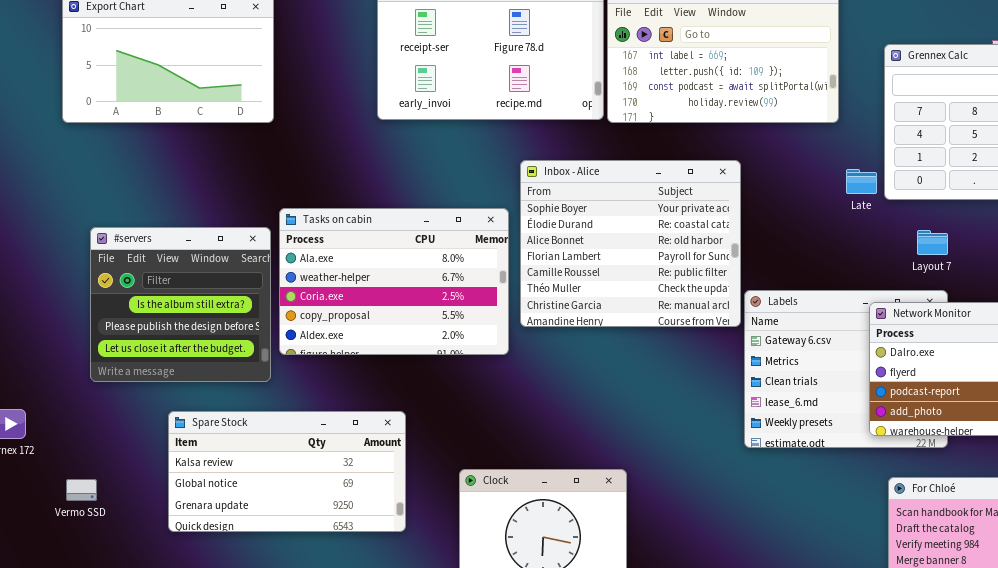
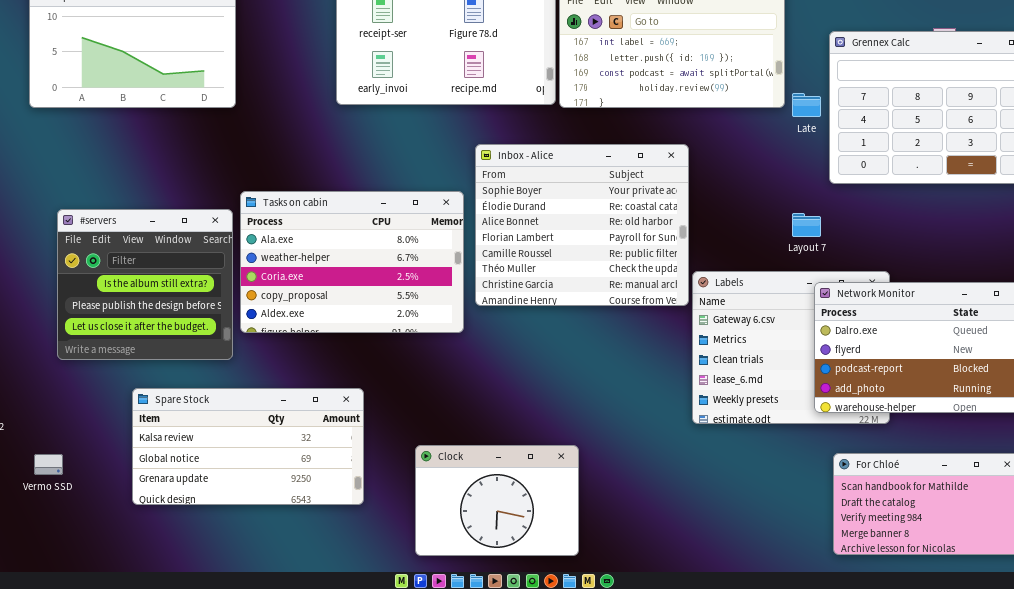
Late: [846,169,877,194] -> [792,93,821,117], moved
Layout 7: [917,230,948,255] -> [792,213,821,237], moved

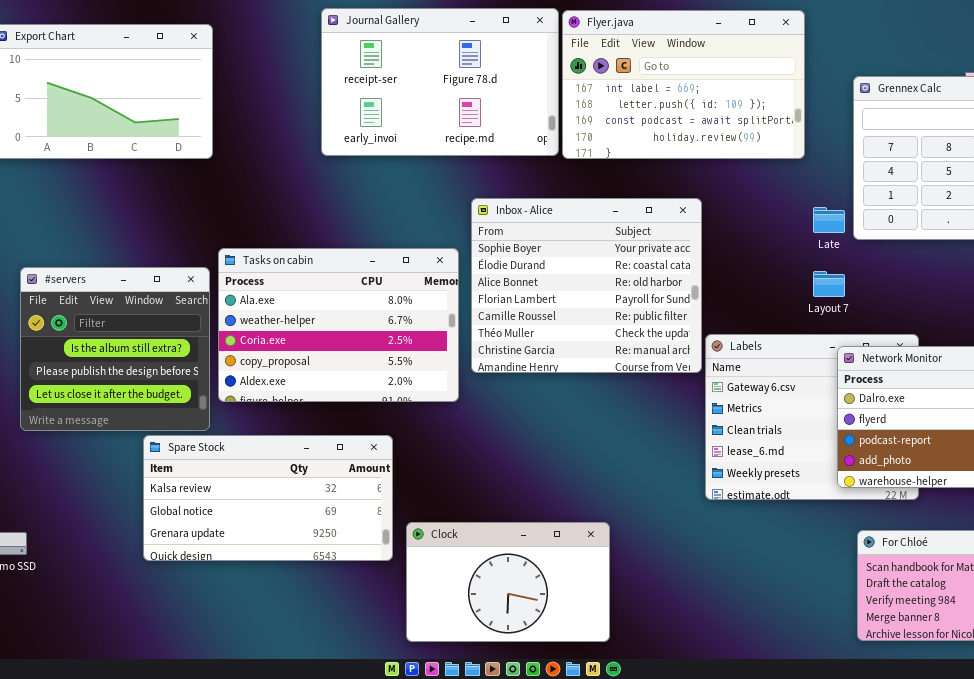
Late: [792,93,821,117] -> [813,207,845,233], moved
Spare Stock: [132,388,364,505] -> [143,435,393,561], moved
Clock: [415,445,579,556] -> [406,522,610,642], resized

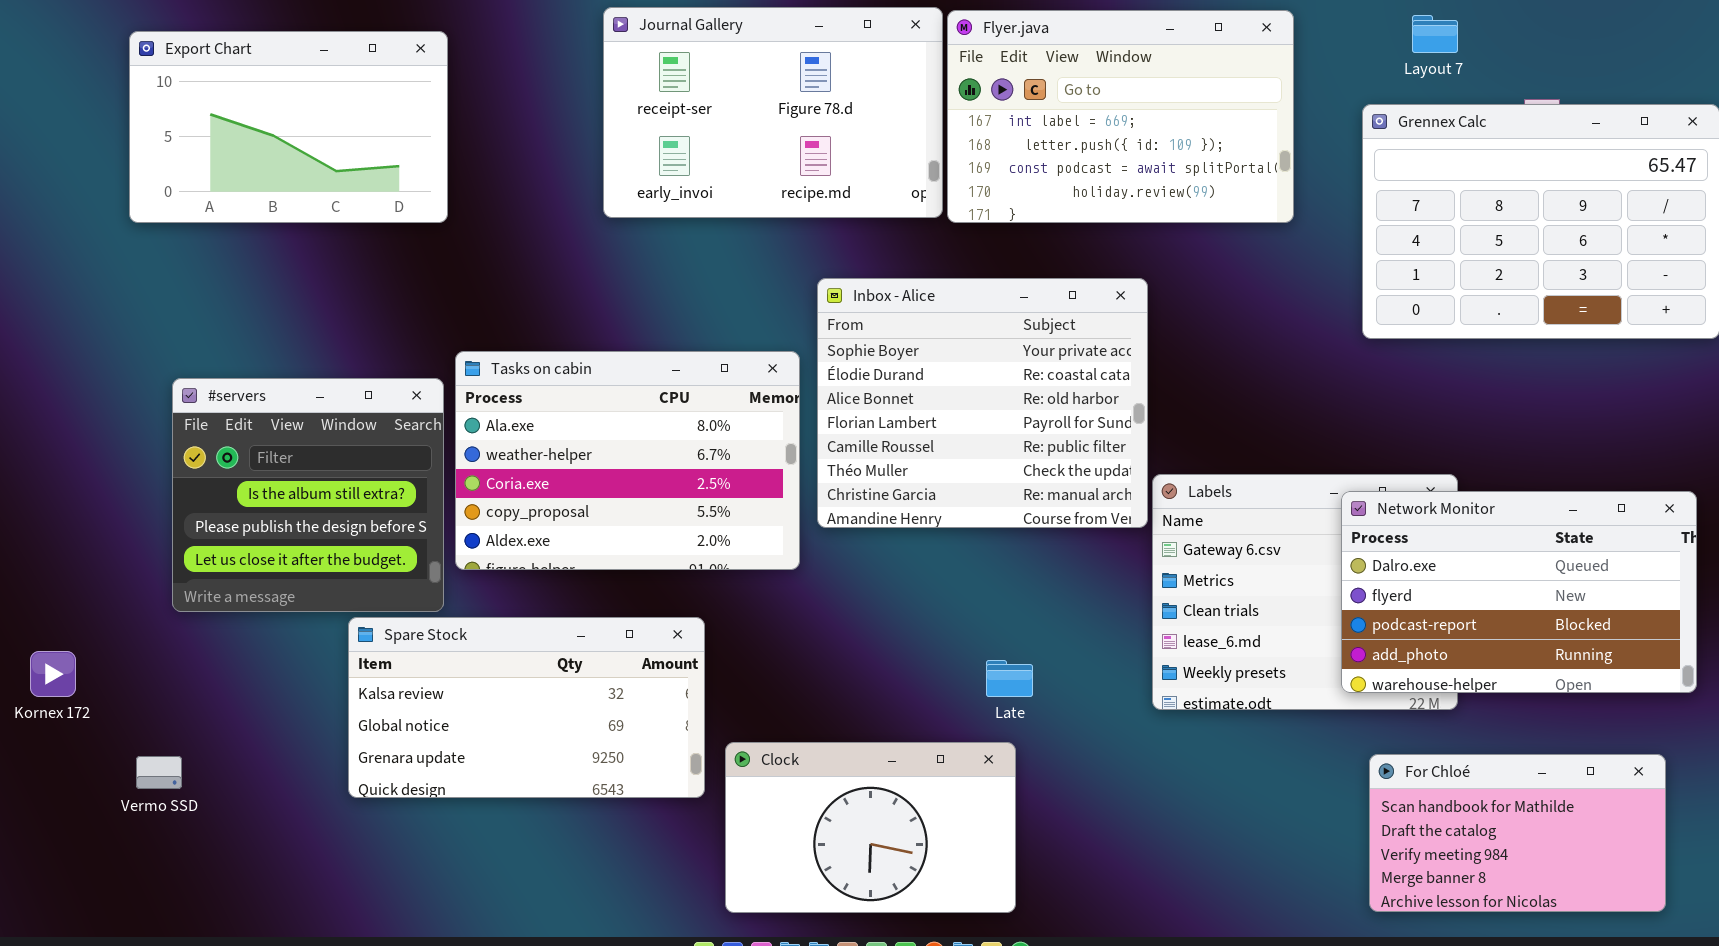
Late: [813,207,845,233] -> [986,660,1033,697], moved
Layout 7: [813,271,845,297] -> [1412,15,1458,53], moved

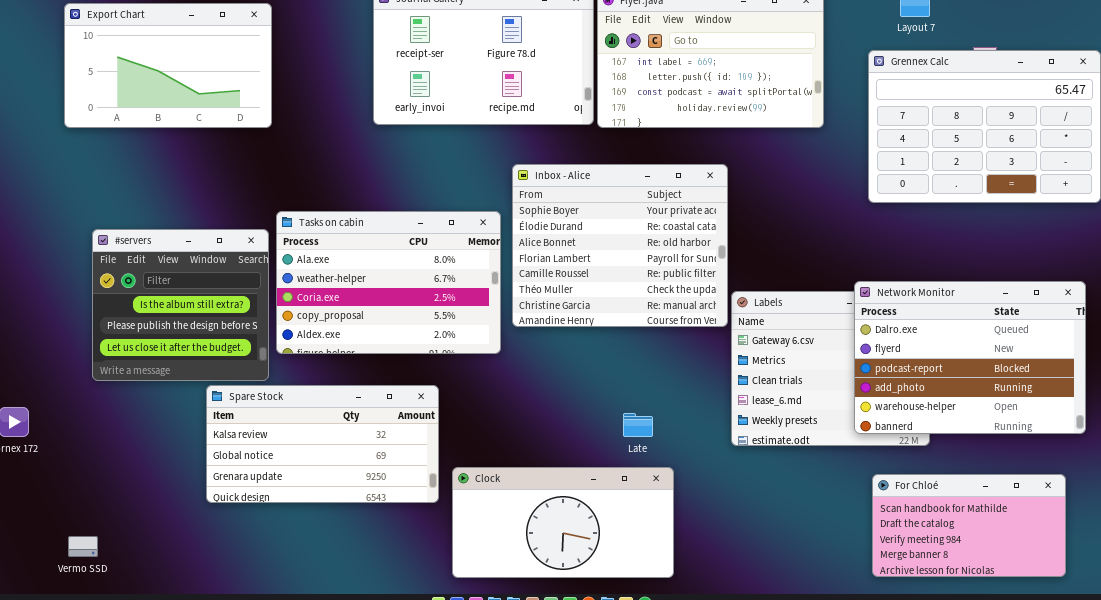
Network Monitor: [1341,491,1697,693] -> [854,281,1086,434], resized
Clock: [725,742,1016,913] -> [452,467,674,578], resized
Vermo SSD: [136,756,182,789] -> [68,536,98,557], moved

